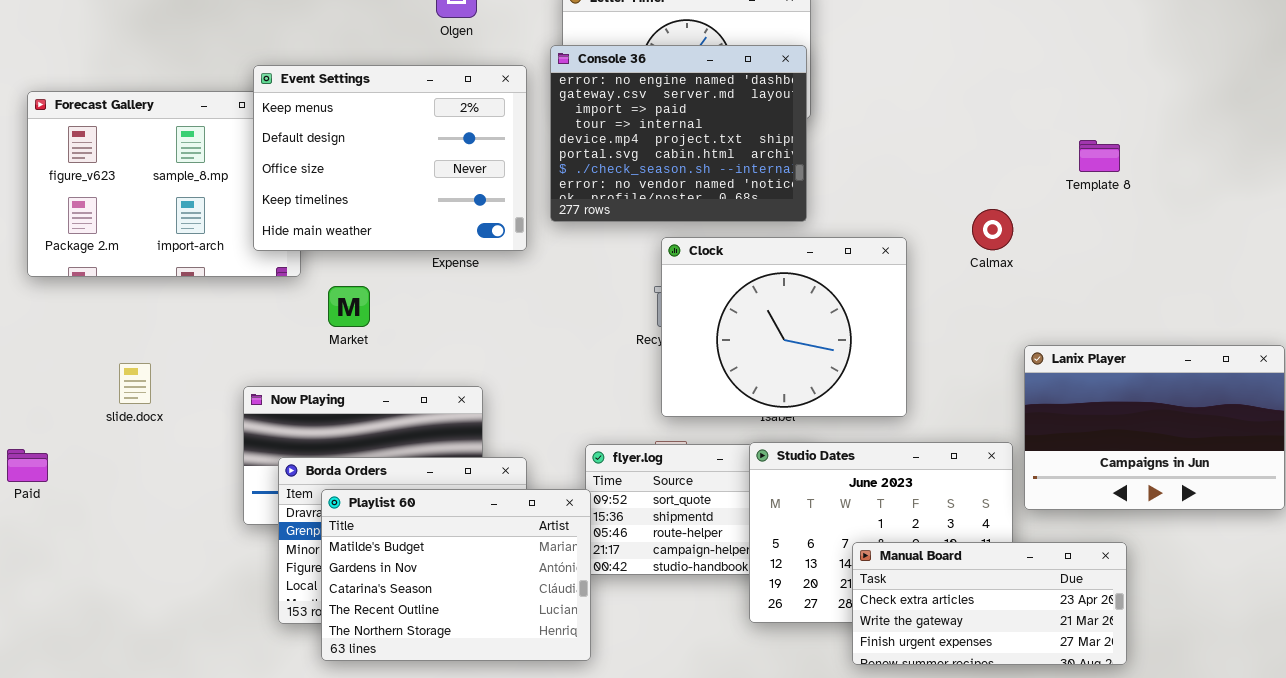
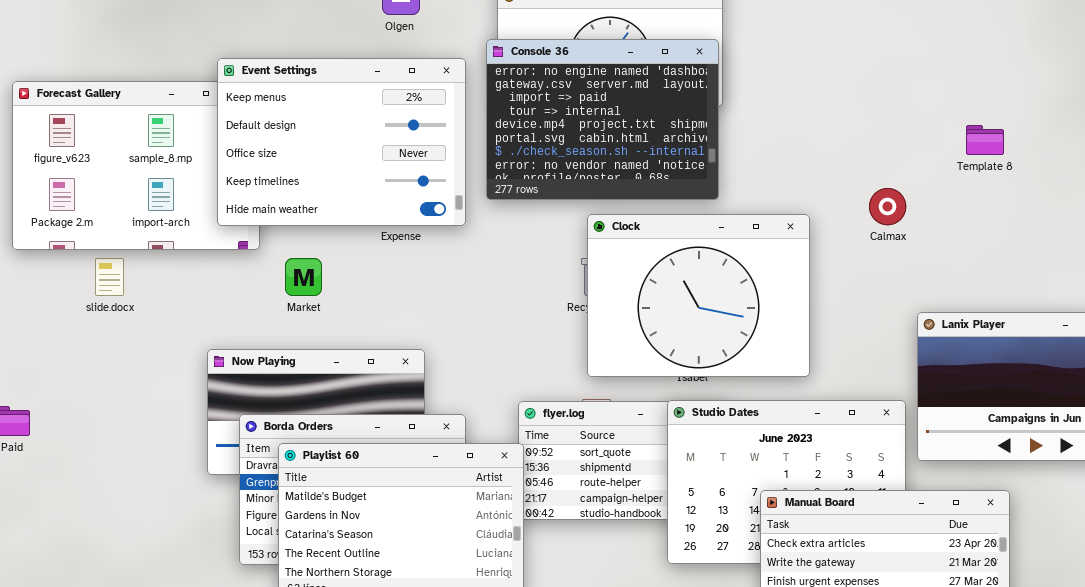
slide.docx: [119,363,151,404] -> [95,258,124,296], moved

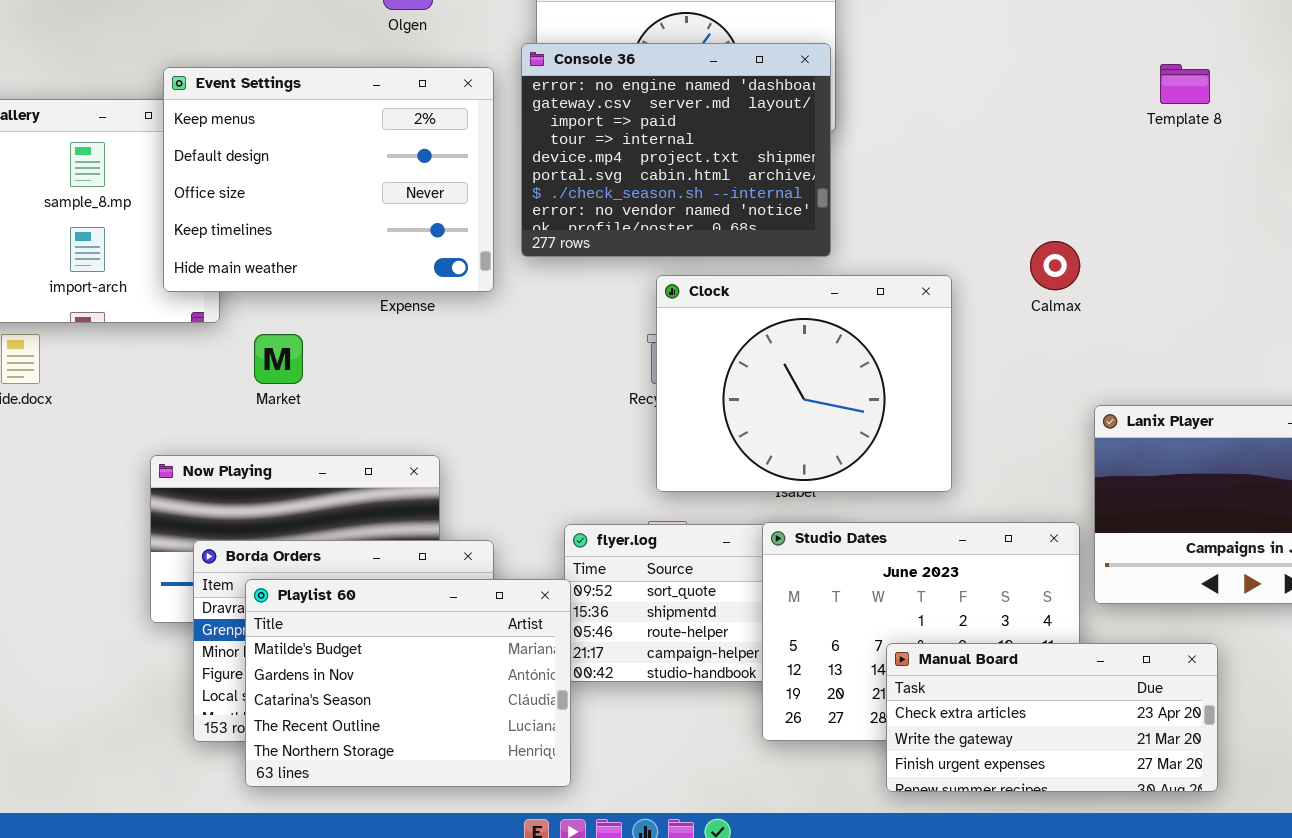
Template 8: [966,125,1004,155] -> [1160,64,1210,104], moved

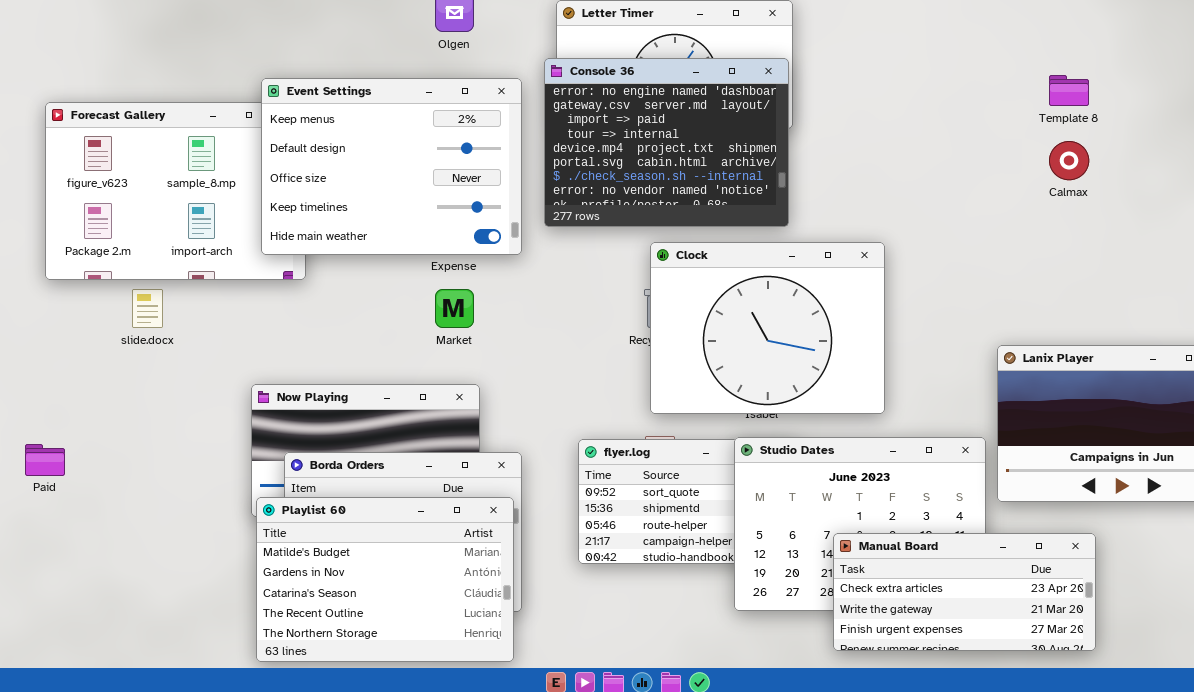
Calmax: [1030,241,1080,290] -> [1049,141,1089,180], moved
Market: [254,334,303,384] -> [435,289,474,328], moved
Playlist 60: [245,579,571,787] -> [256,497,514,662], moved

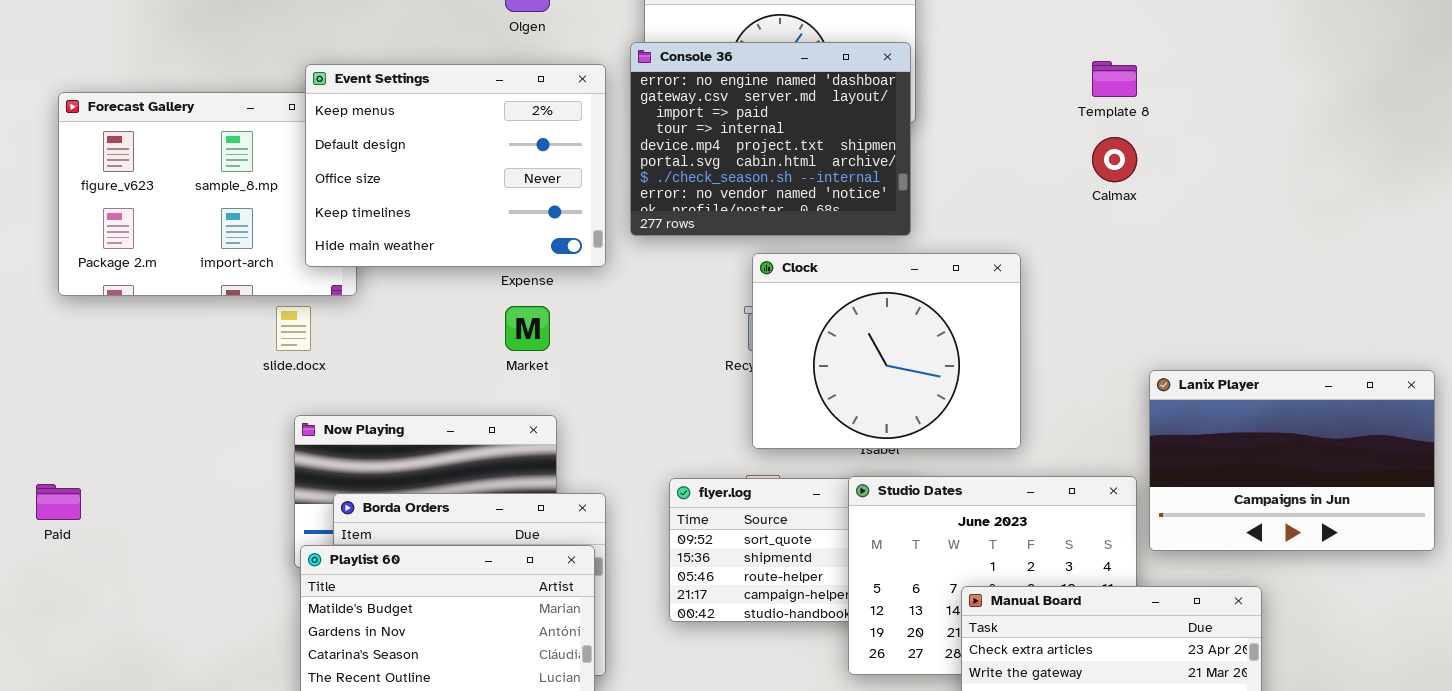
Template 8: [1049,75,1089,106] -> [1092,61,1137,97], moved
Calmax: [1049,141,1089,180] -> [1092,137,1137,182], moved
slide.docx: [132,289,163,328] -> [276,306,311,351], moved

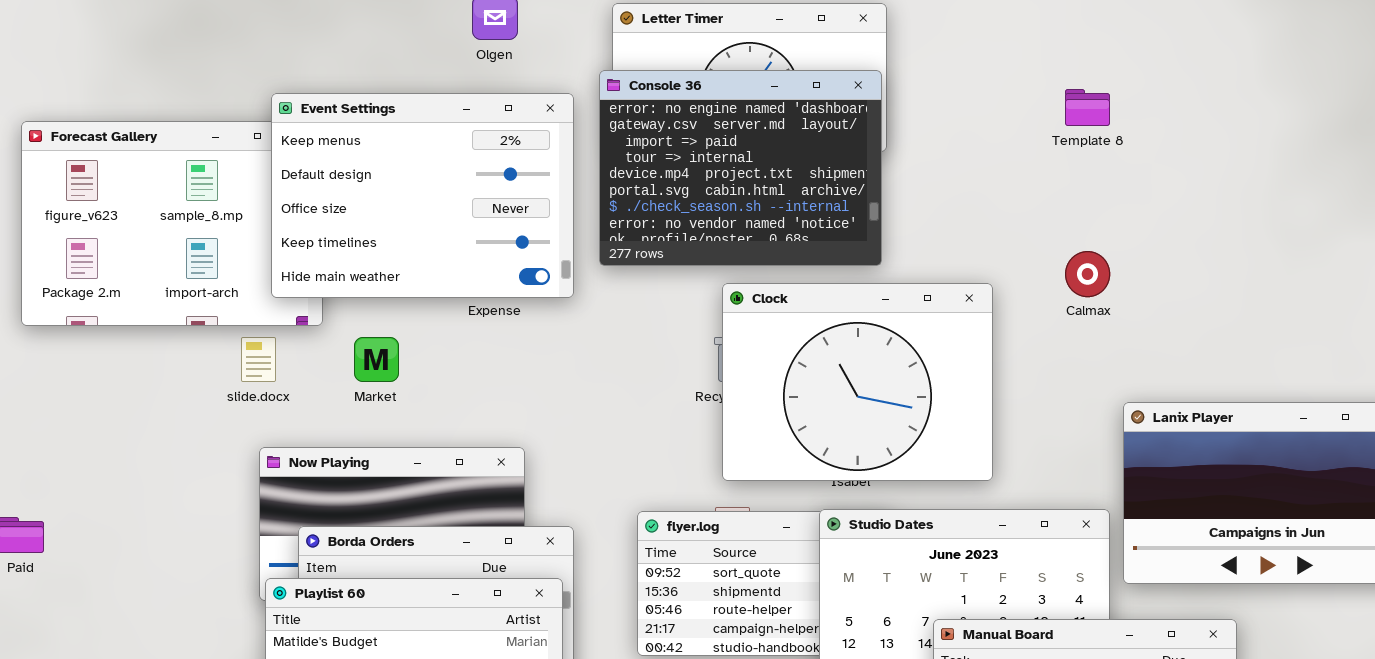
Calmax: [1092,137,1137,182] -> [1065,251,1110,297], moved
Market: [505,306,550,351] -> [354,337,399,382], moved

